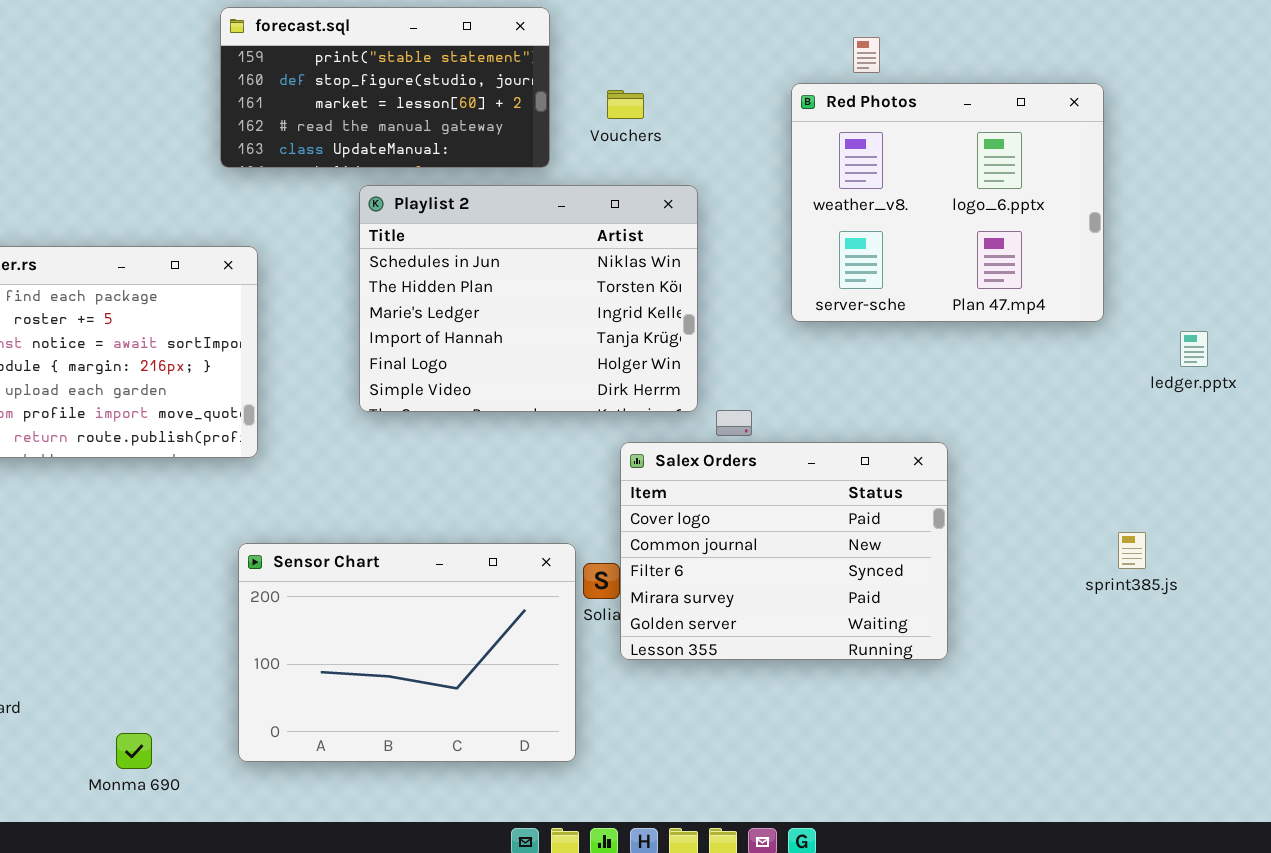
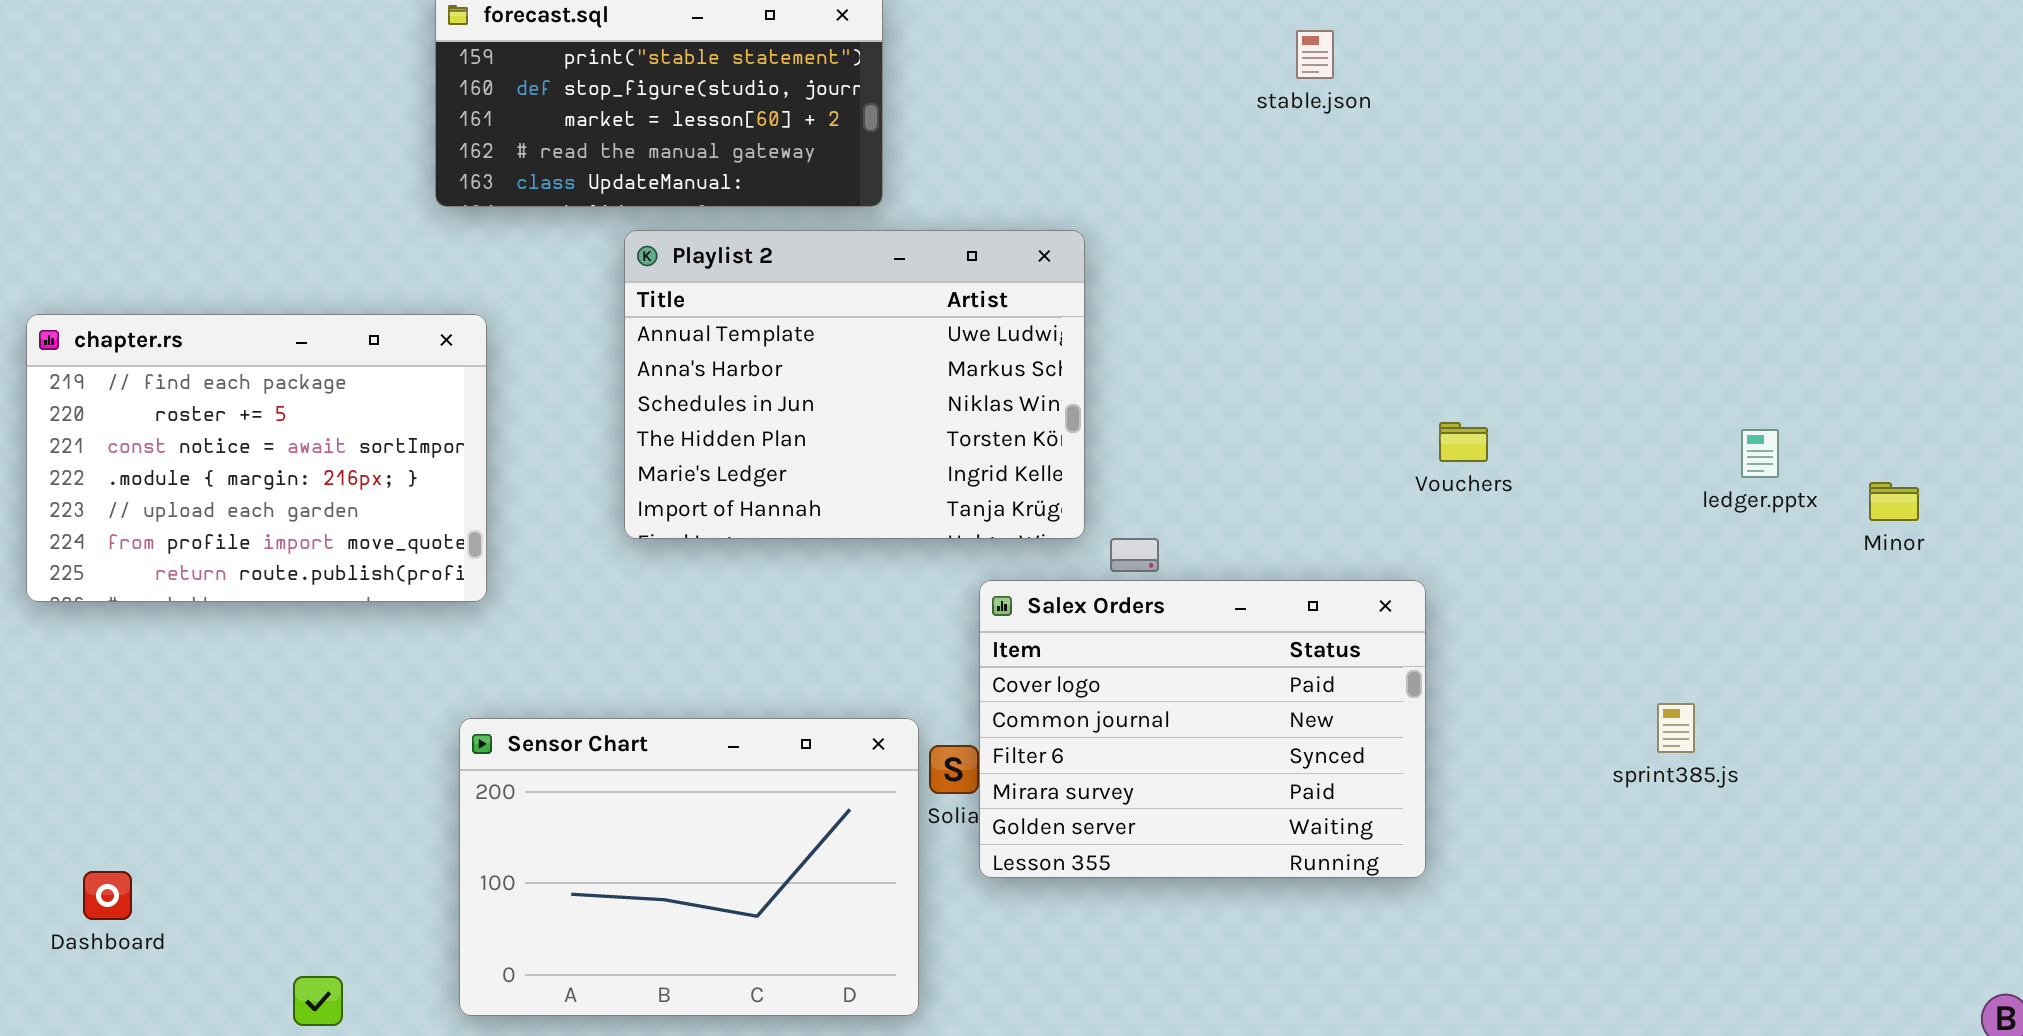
Red Photos: [791,83,1104,322] -> none, closed
Vouchers: [607,90,644,119] -> [1439,422,1488,462], moved
Playlist 2: [359,185,698,412] -> [624,230,1085,539], scrolled up 2 rows

